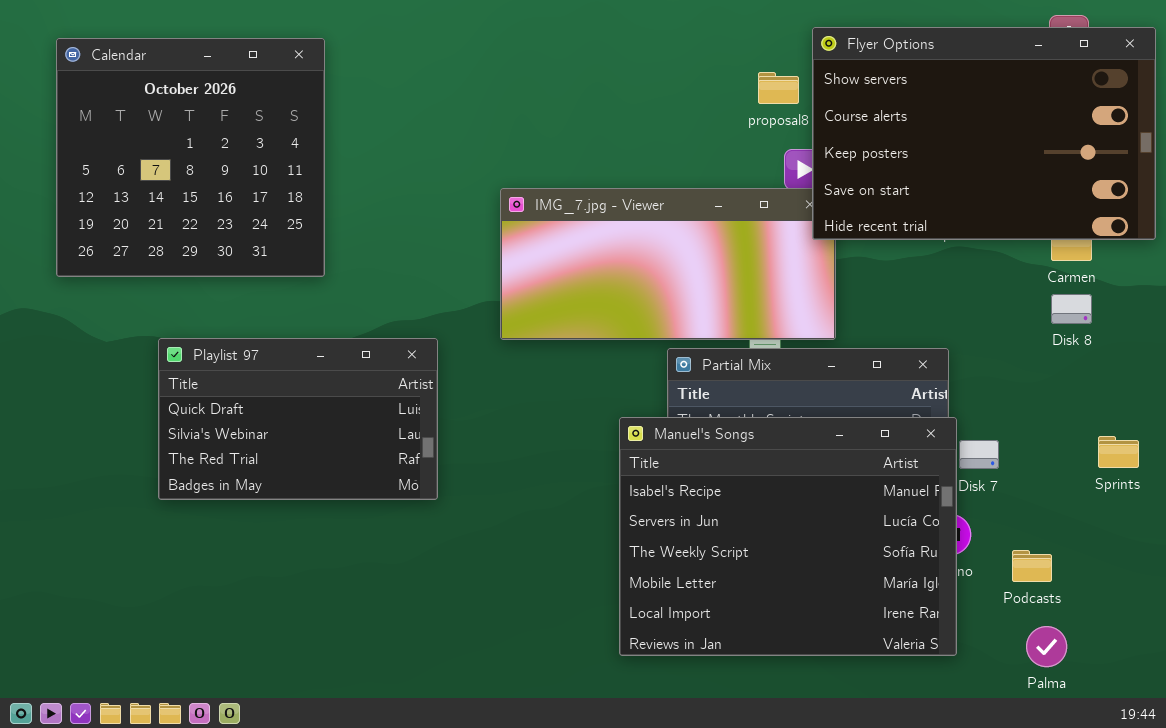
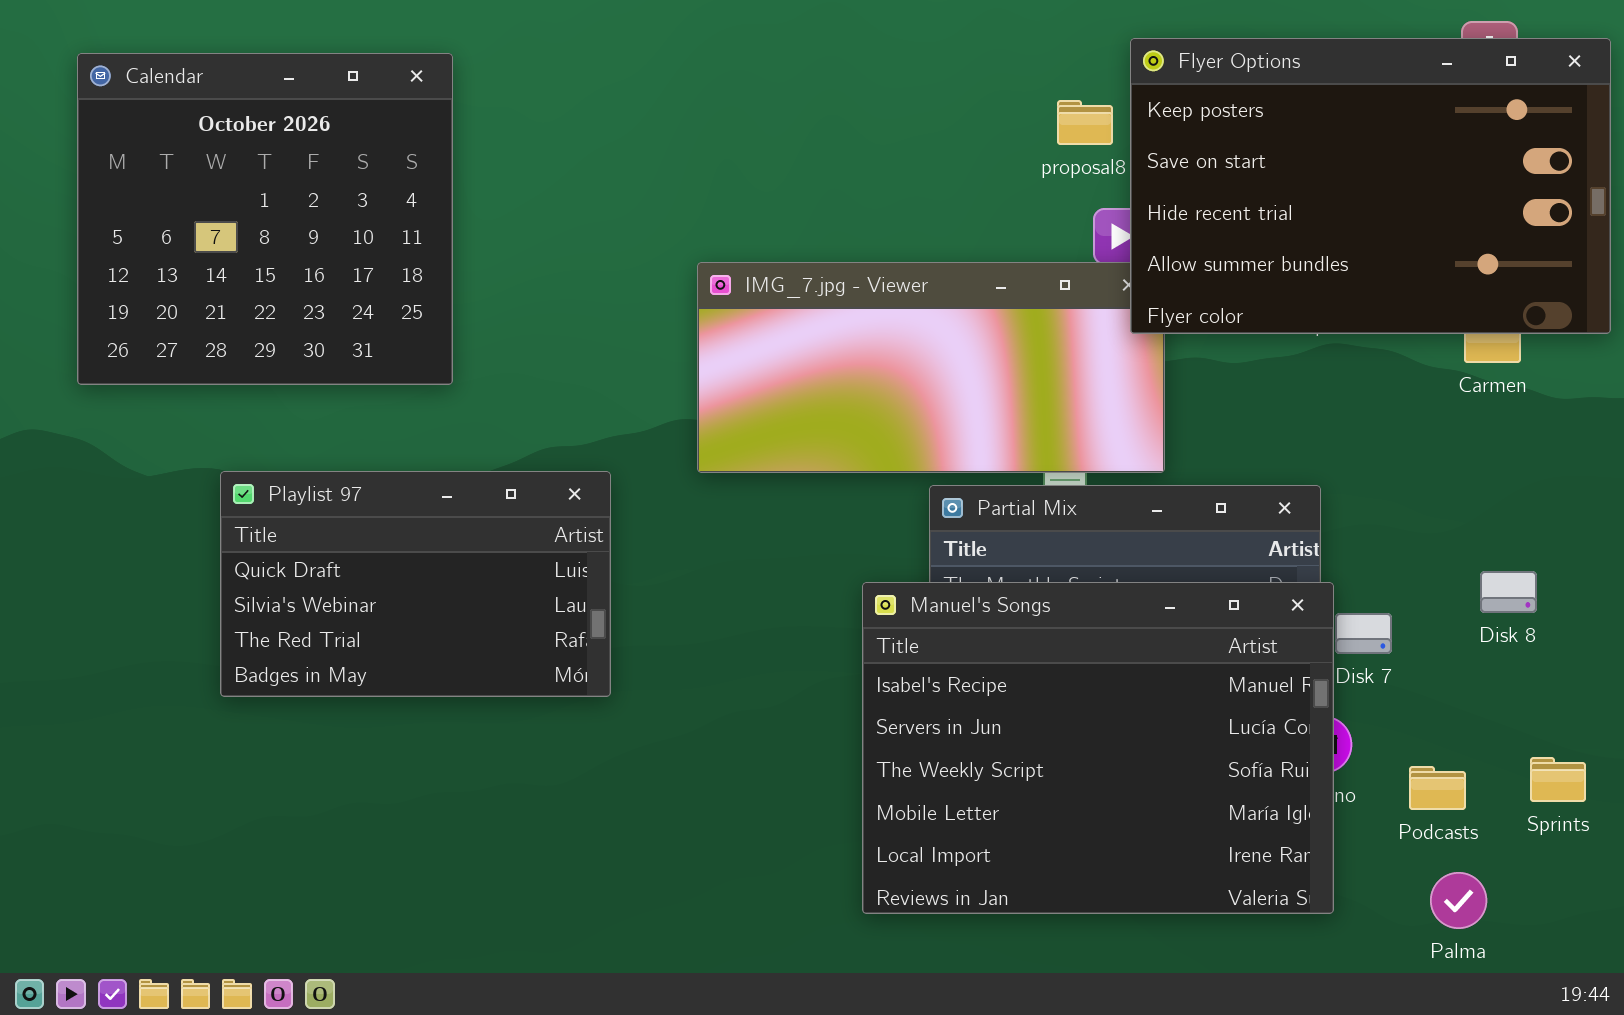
Flyer Options: [812,27,1156,240] -> [1130,38,1611,334], scrolled down 2 rows
Disk 8: [1051,294,1092,324] -> [1480,571,1537,613], moved
Sprints: [1098,436,1139,468] -> [1530,757,1586,802], moved

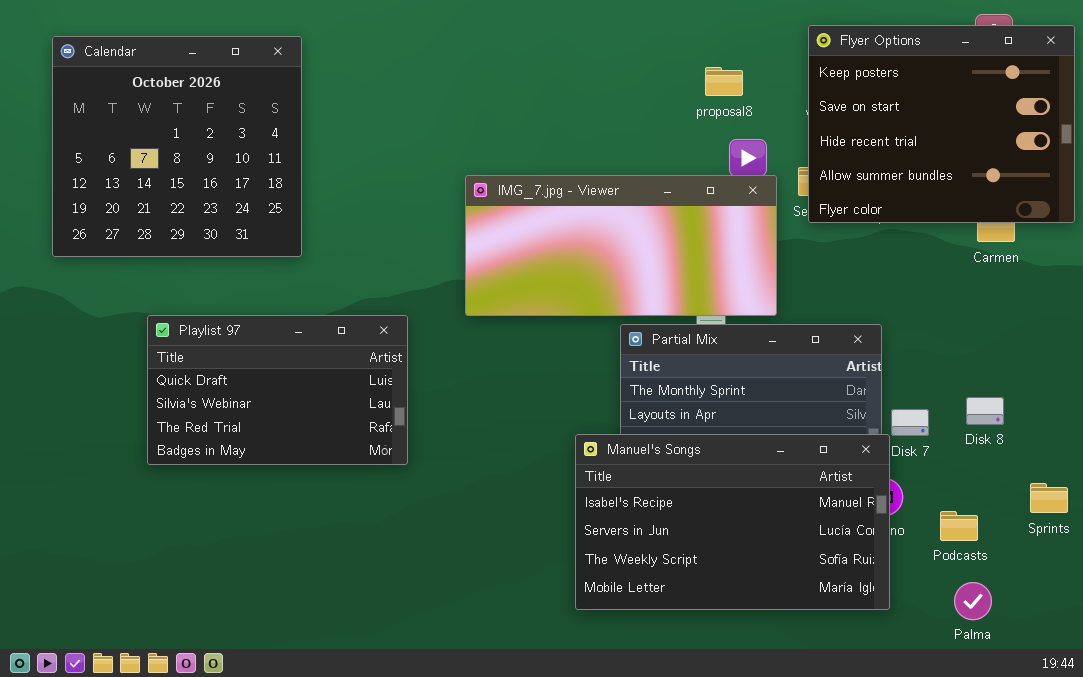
Flyer Options: [1130,38,1611,334] -> [808,25,1075,223], resized
Disk 8: [1480,571,1537,613] -> [966,397,1004,425], moved
Manuel's Songs: [862,582,1334,914] -> [575,434,890,610], resized
Sprints: [1530,757,1586,802] -> [1030,483,1068,513], moved

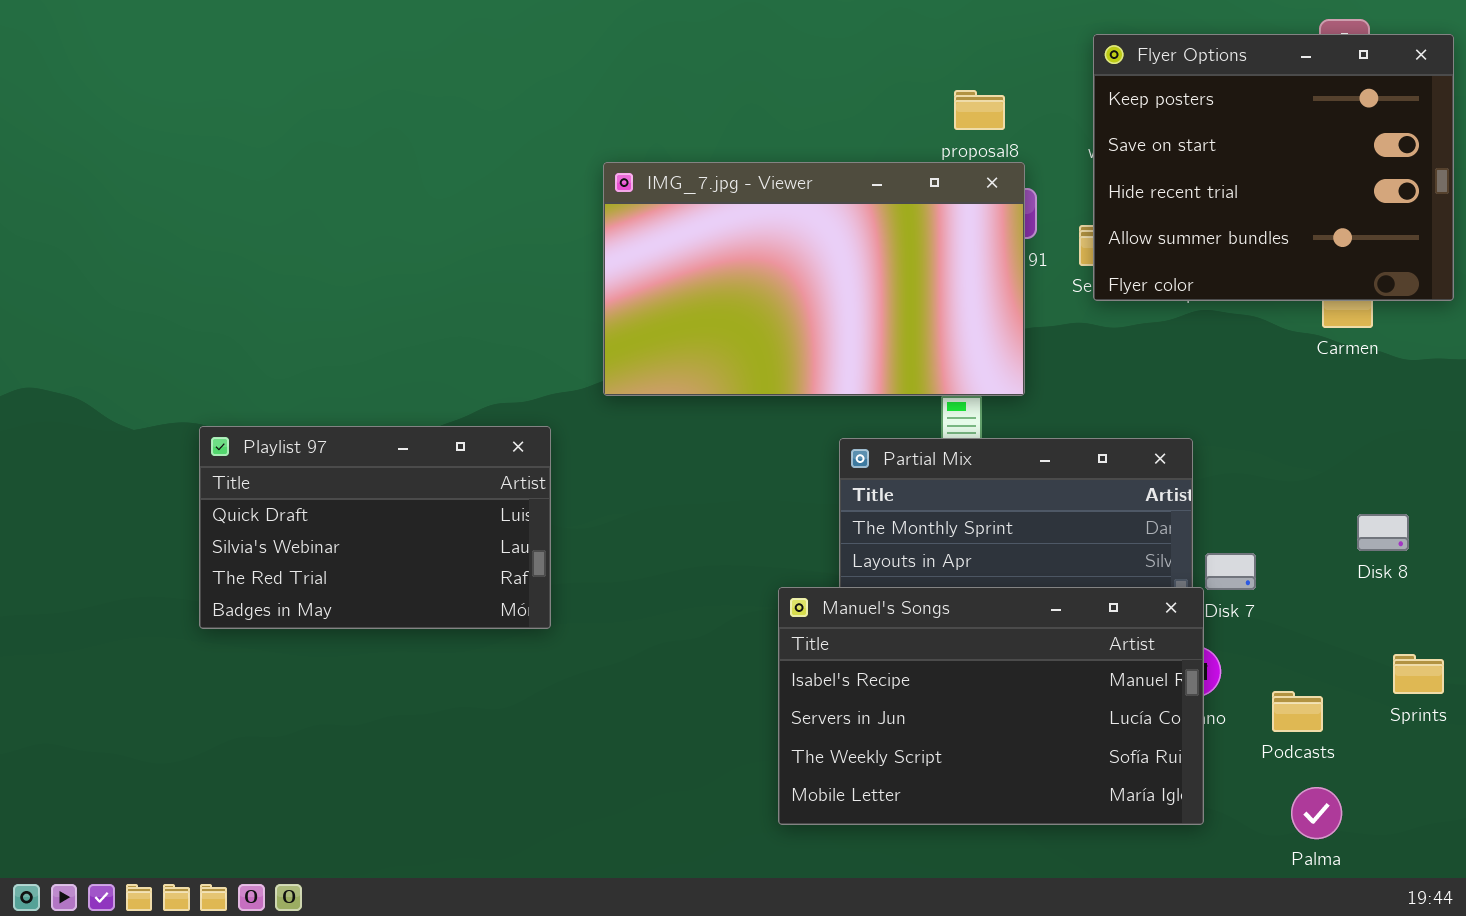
Calendar: [52,36,302,257] -> none, closed
IMG_7.jpg - Viewer: [465,175,777,316] -> [603,162,1025,396], moved, resized
Disk 8: [966,397,1004,425] -> [1357,514,1409,551], moved

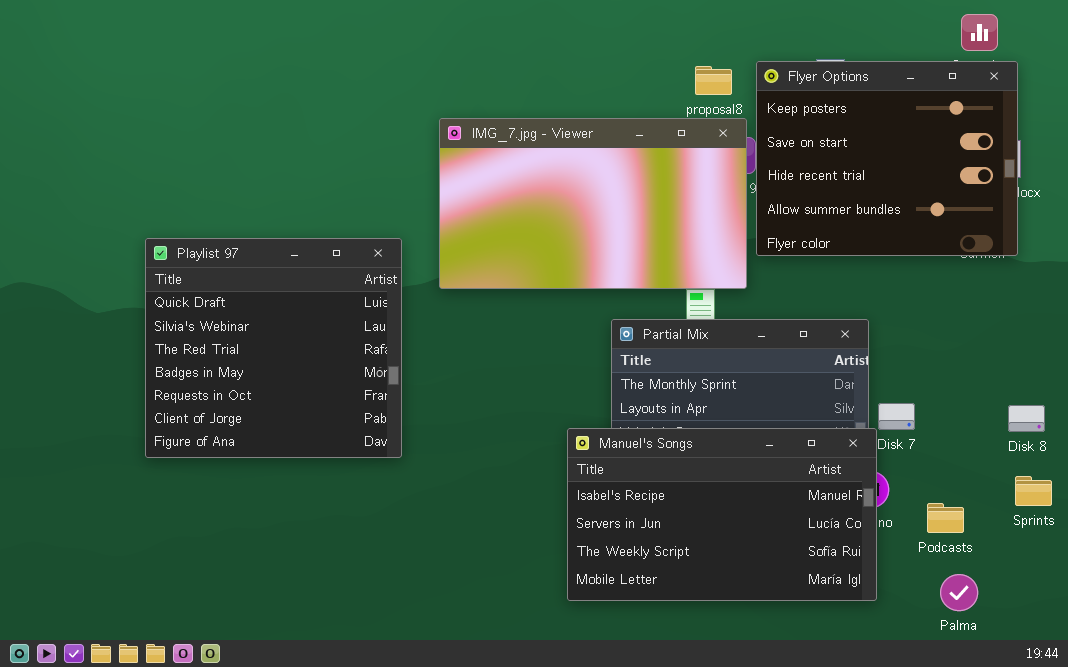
Flyer Options: [1093,34,1454,301] -> [756,61,1018,256], moved
Playlist 97: [199,426,551,629] -> [145,238,402,458], resized
Disk 8: [1357,514,1409,551] -> [1008,405,1045,432], moved

